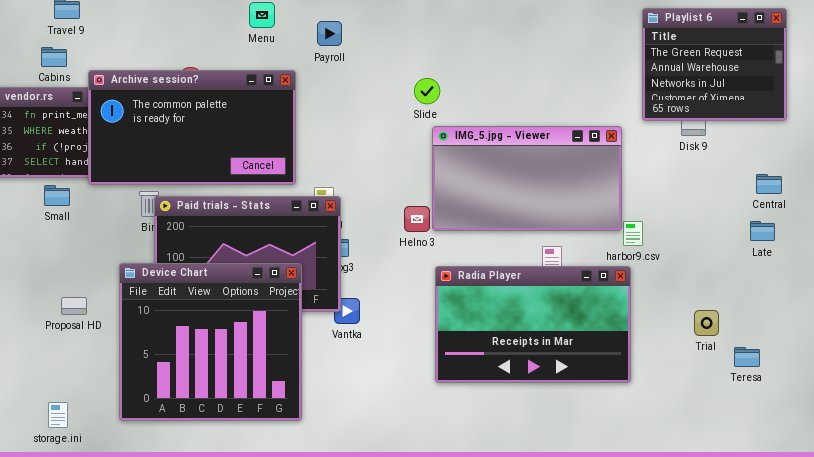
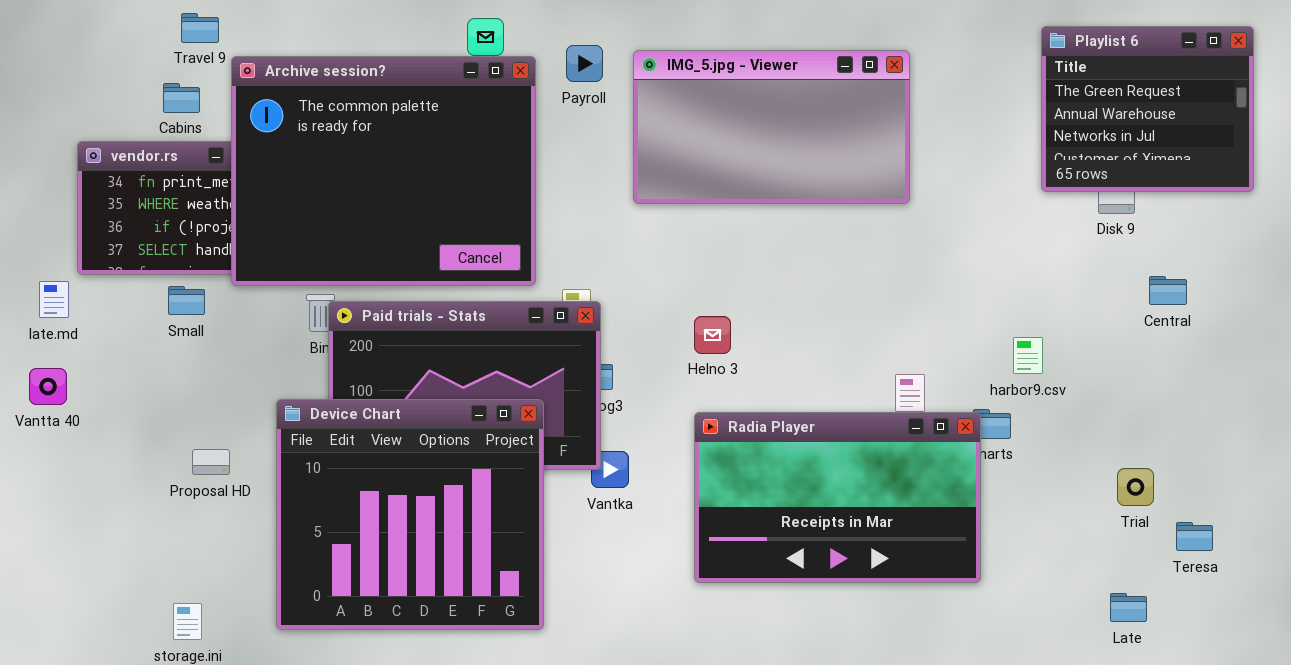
Archive session?: [88,70,296,185] -> [231,56,536,286], resized
IMG_5.jpg - Viewer: [432,126,622,231] -> [633,50,910,204], moved
Central: [756,174,782,194] -> [1149,276,1187,305], moved
Late: [750,221,775,241] -> [1110,593,1147,622], moved
Radia Player: [435,266,631,383] -> [694,412,981,583], moved

